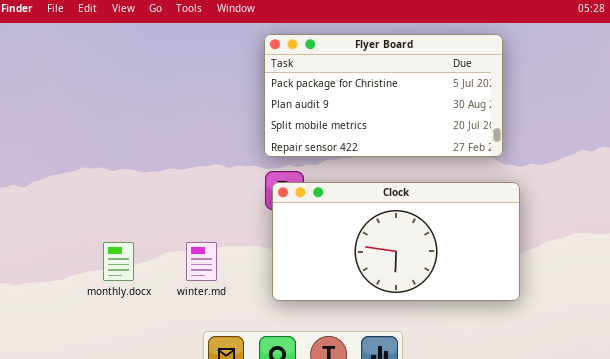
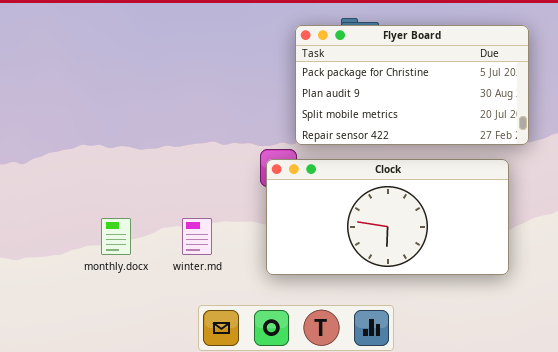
Flyer Board: [264,34,503,157] -> [295,25,529,145], moved

